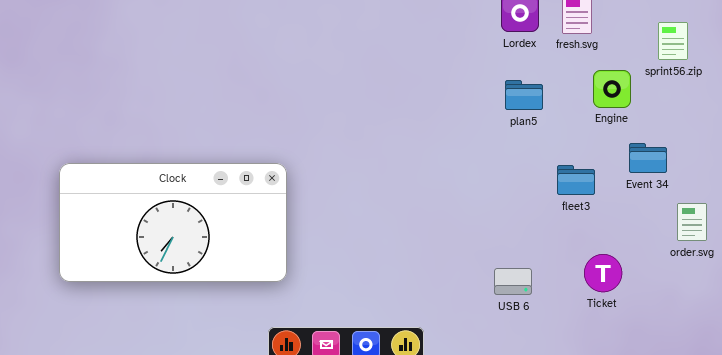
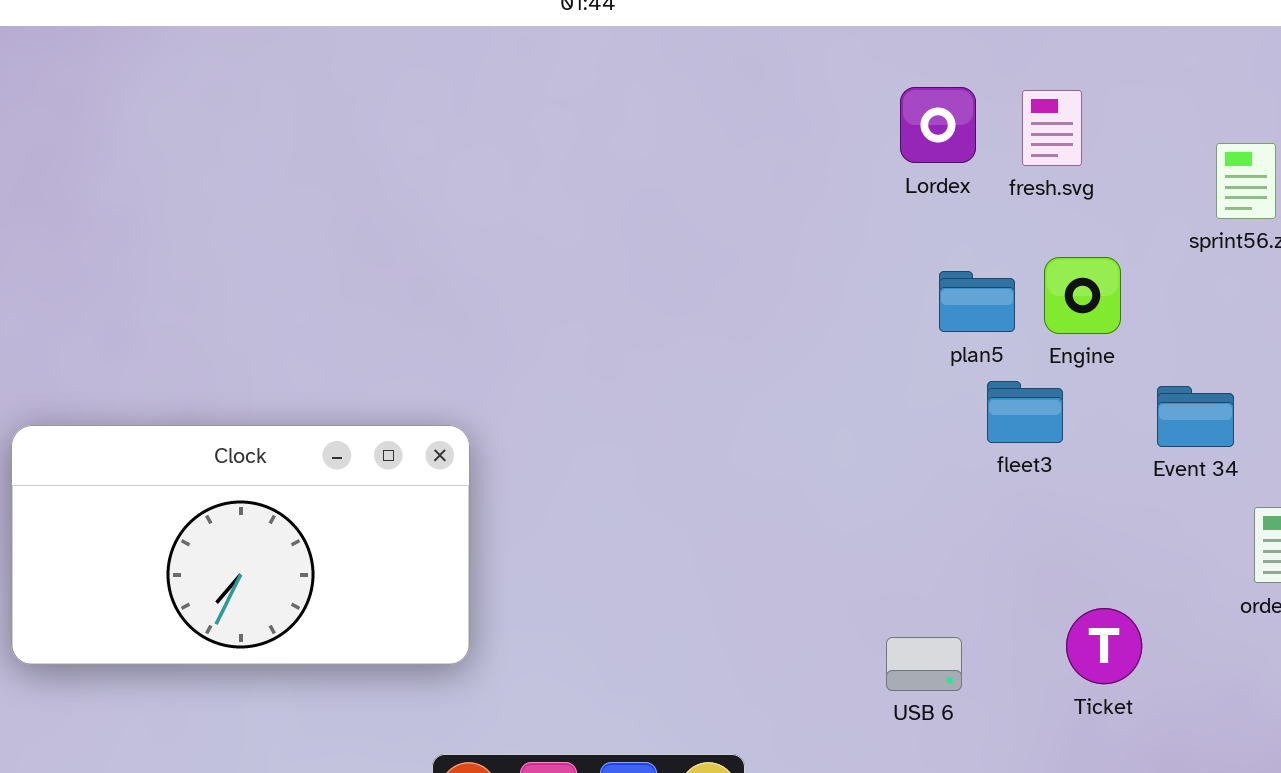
Engine: [593,70,631,108] -> [1044,257,1121,334], moved
plan5: [505,80,543,110] -> [939,271,1015,332], moved
fleet3: [557,165,595,195] -> [987,381,1063,443], moved

